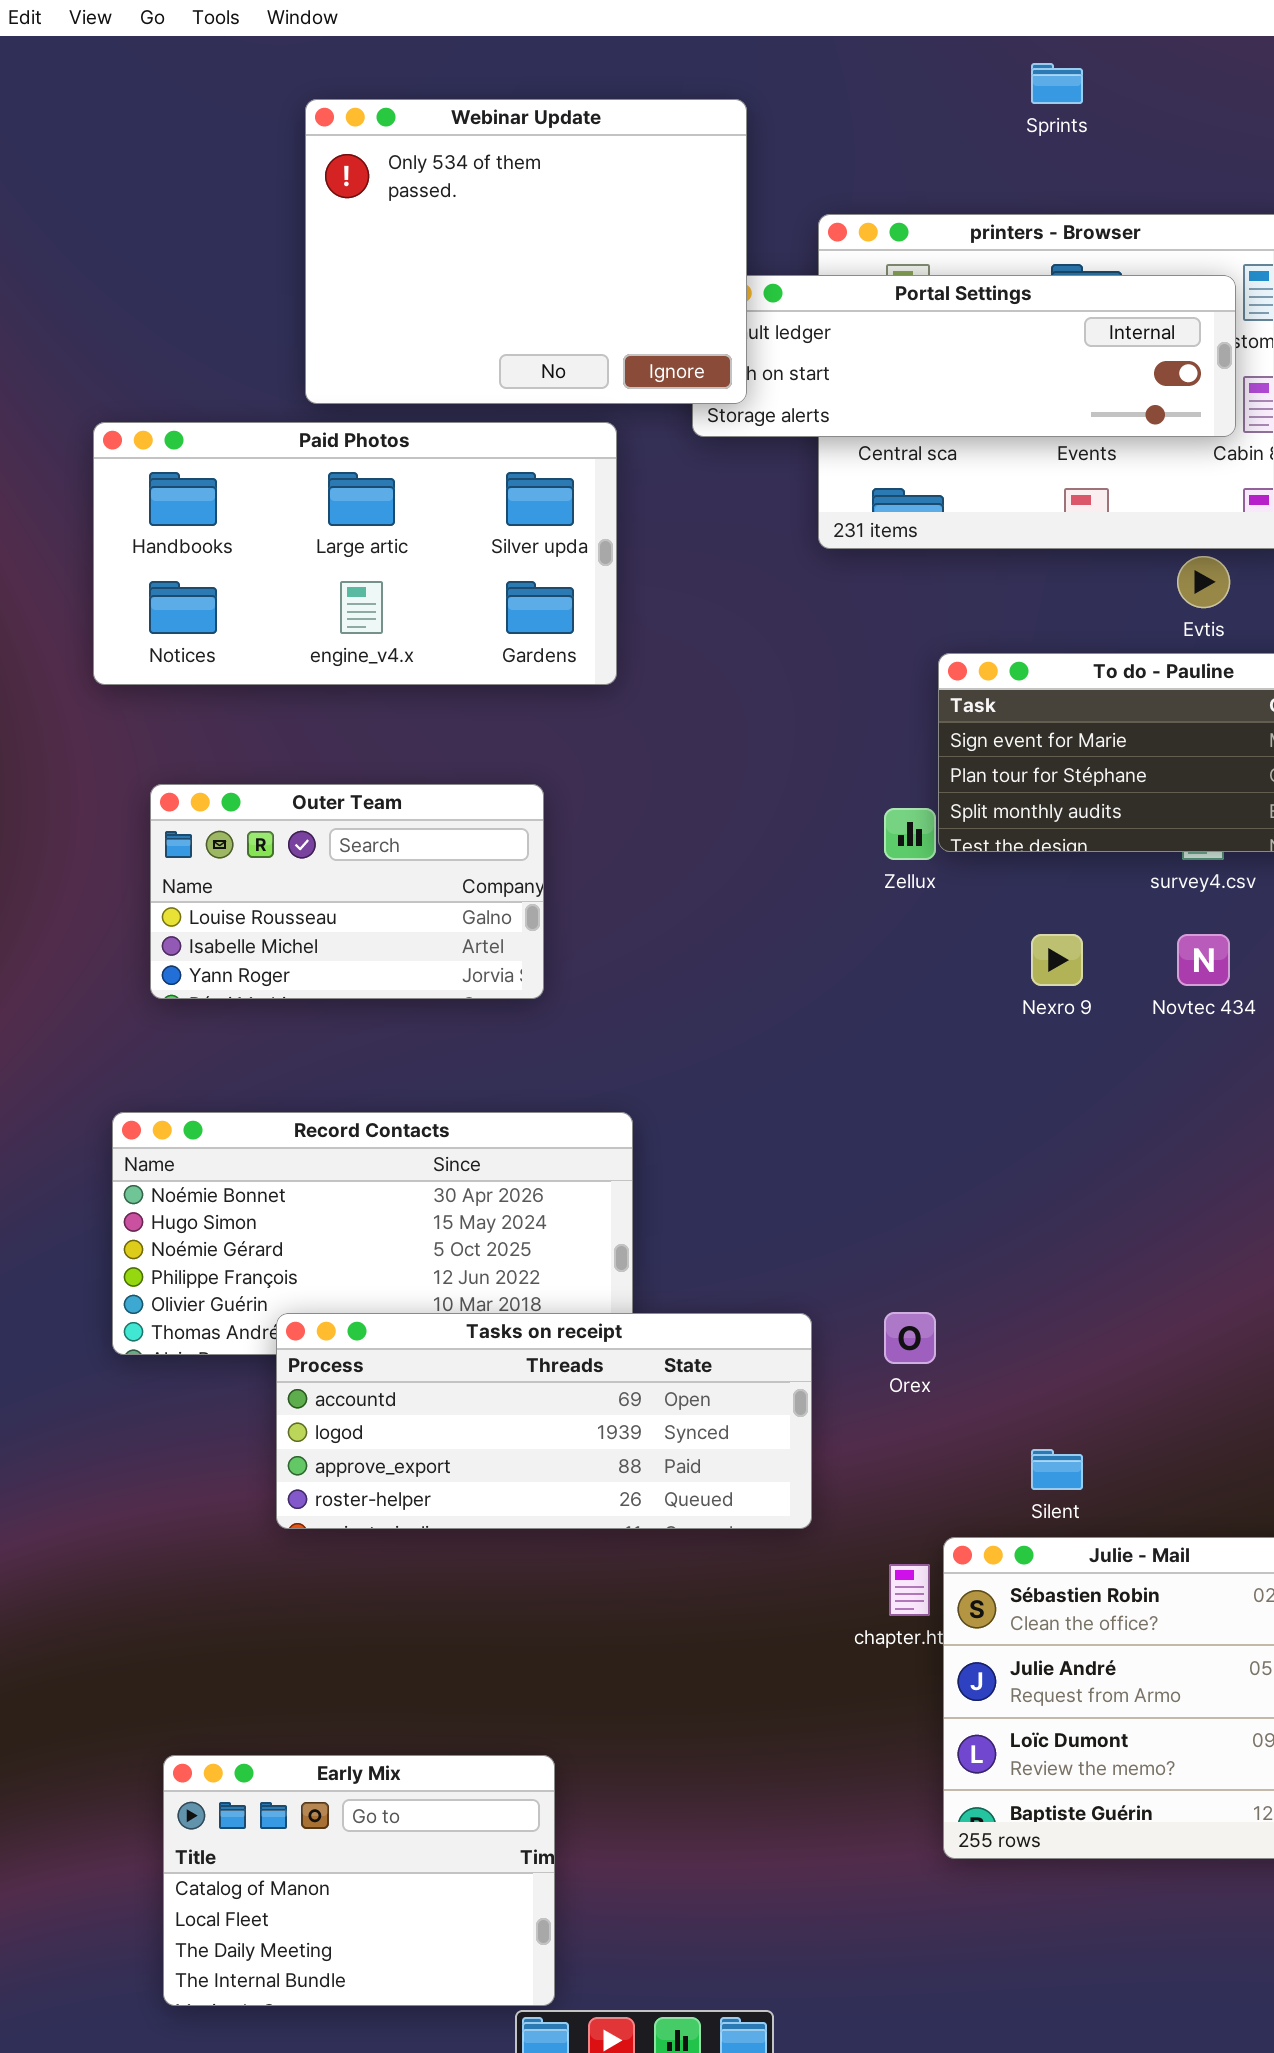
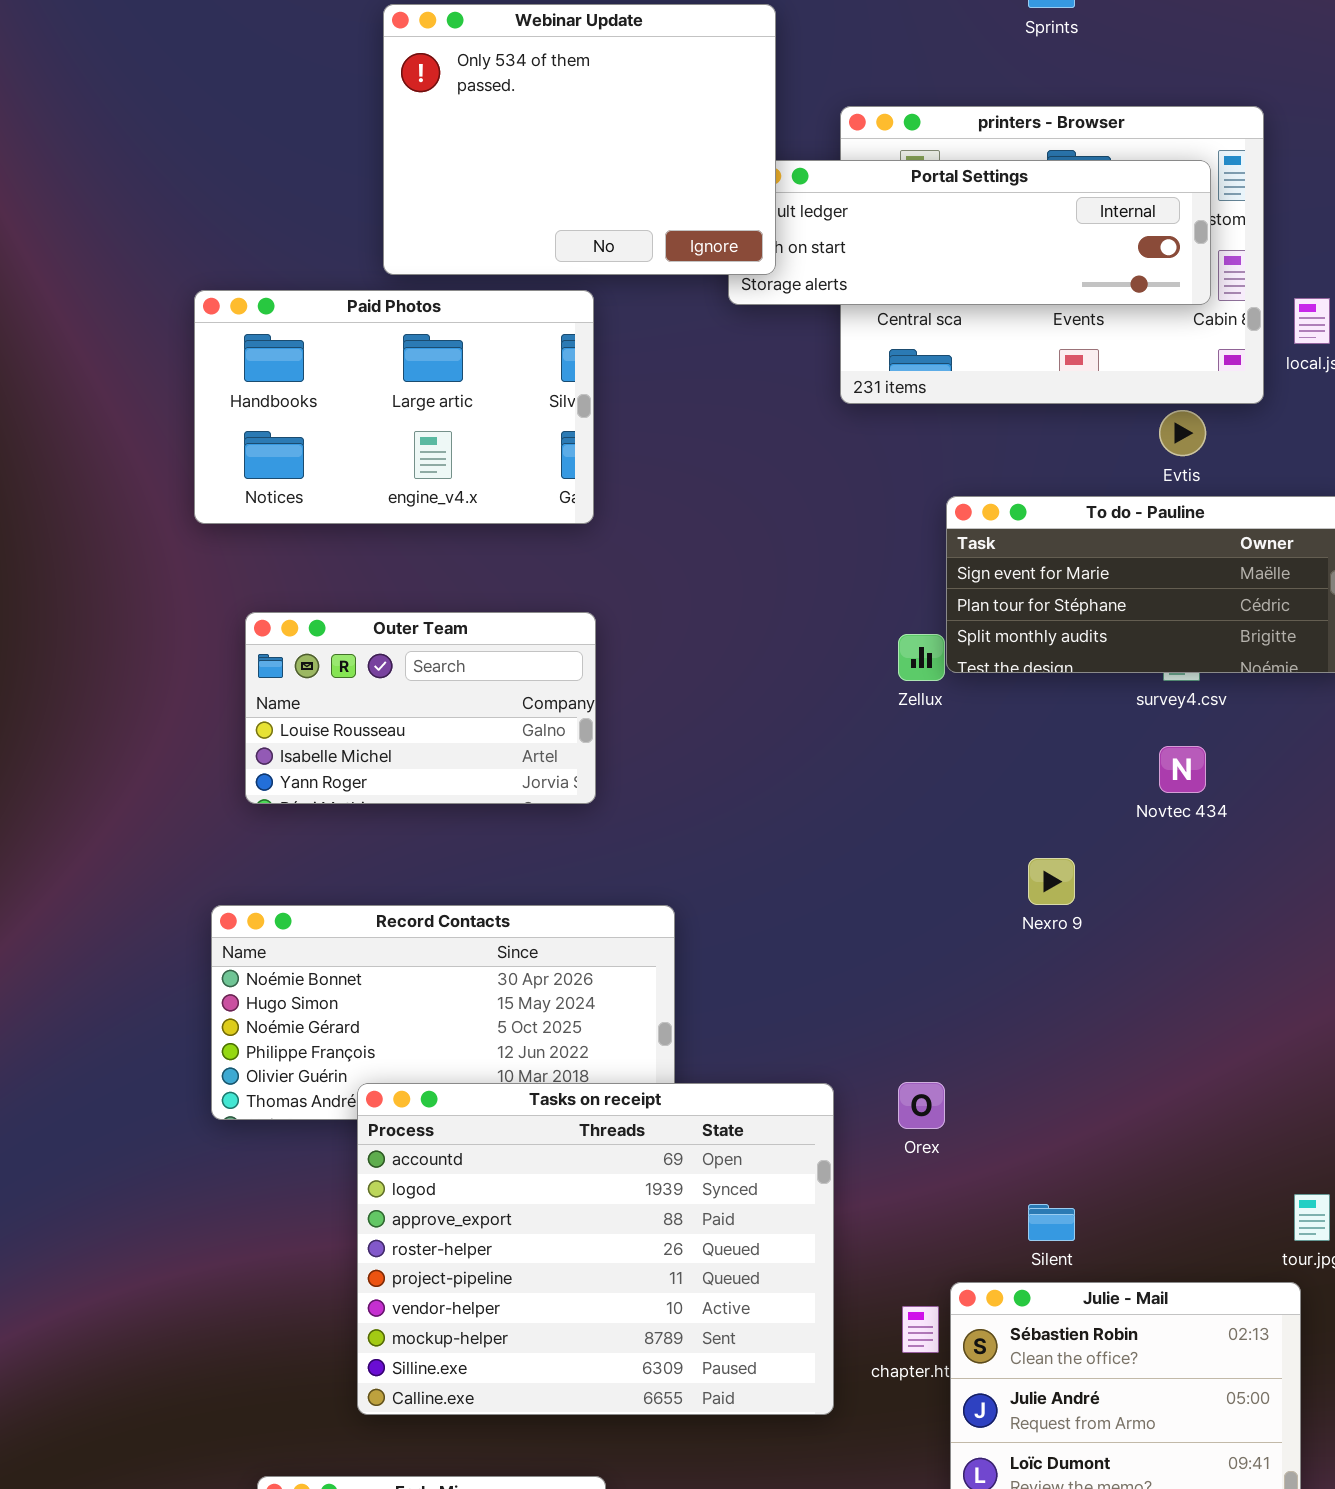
Paid Photos: [93,422,617,685] -> [194,290,594,524], resized
Nexro 9: [1031,934,1083,986] -> [1028,858,1075,905], moved
Tasks on receipt: [276,1313,812,1529] -> [357,1083,834,1415], resized

